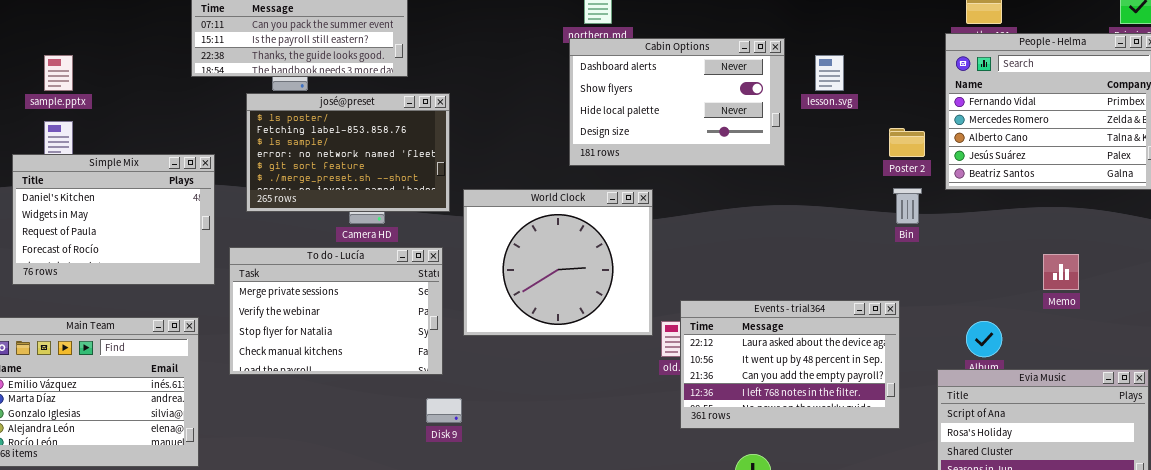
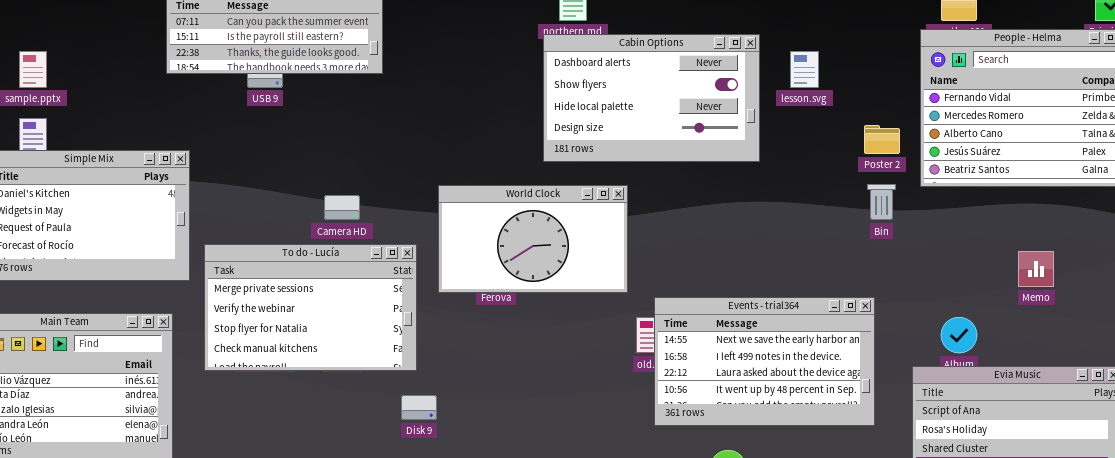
josé@preset: [246,93,450,212] -> none, closed
World Clock: [463,189,653,336] -> [438,185,628,293], resized
Events - trial364: [680,300,900,429] -> [654,297,875,426], scrolled up 2 rows

